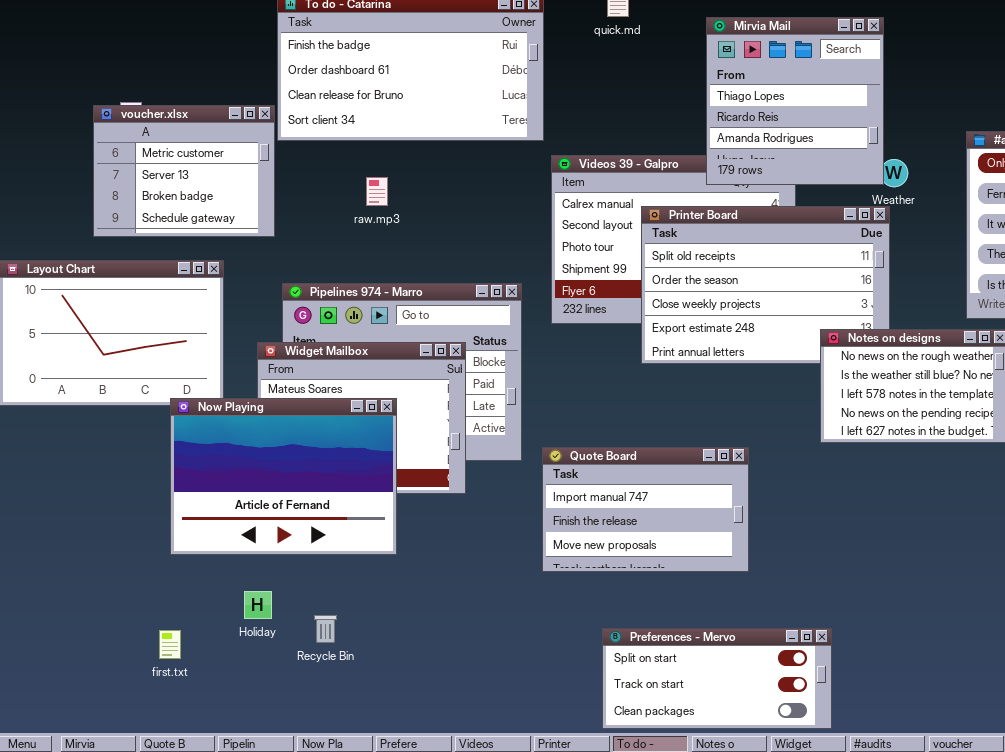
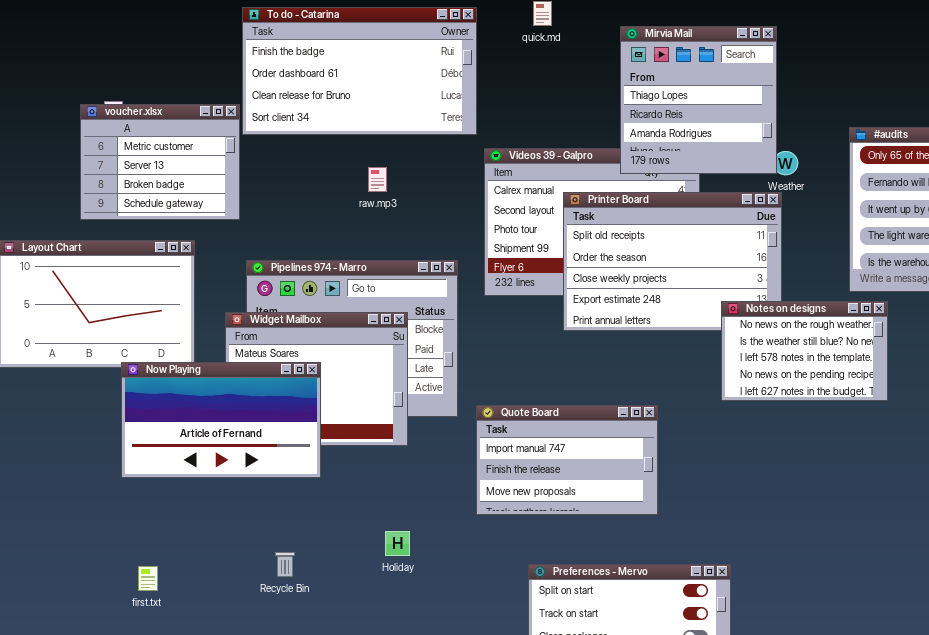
raw.mp3: [366,177,388,206] -> [368,167,387,192], moved
Now Playing: [170,398,397,555] -> [121,362,321,478], moved, resized
Holiday: [244,591,272,619] -> [385,531,410,556], moved

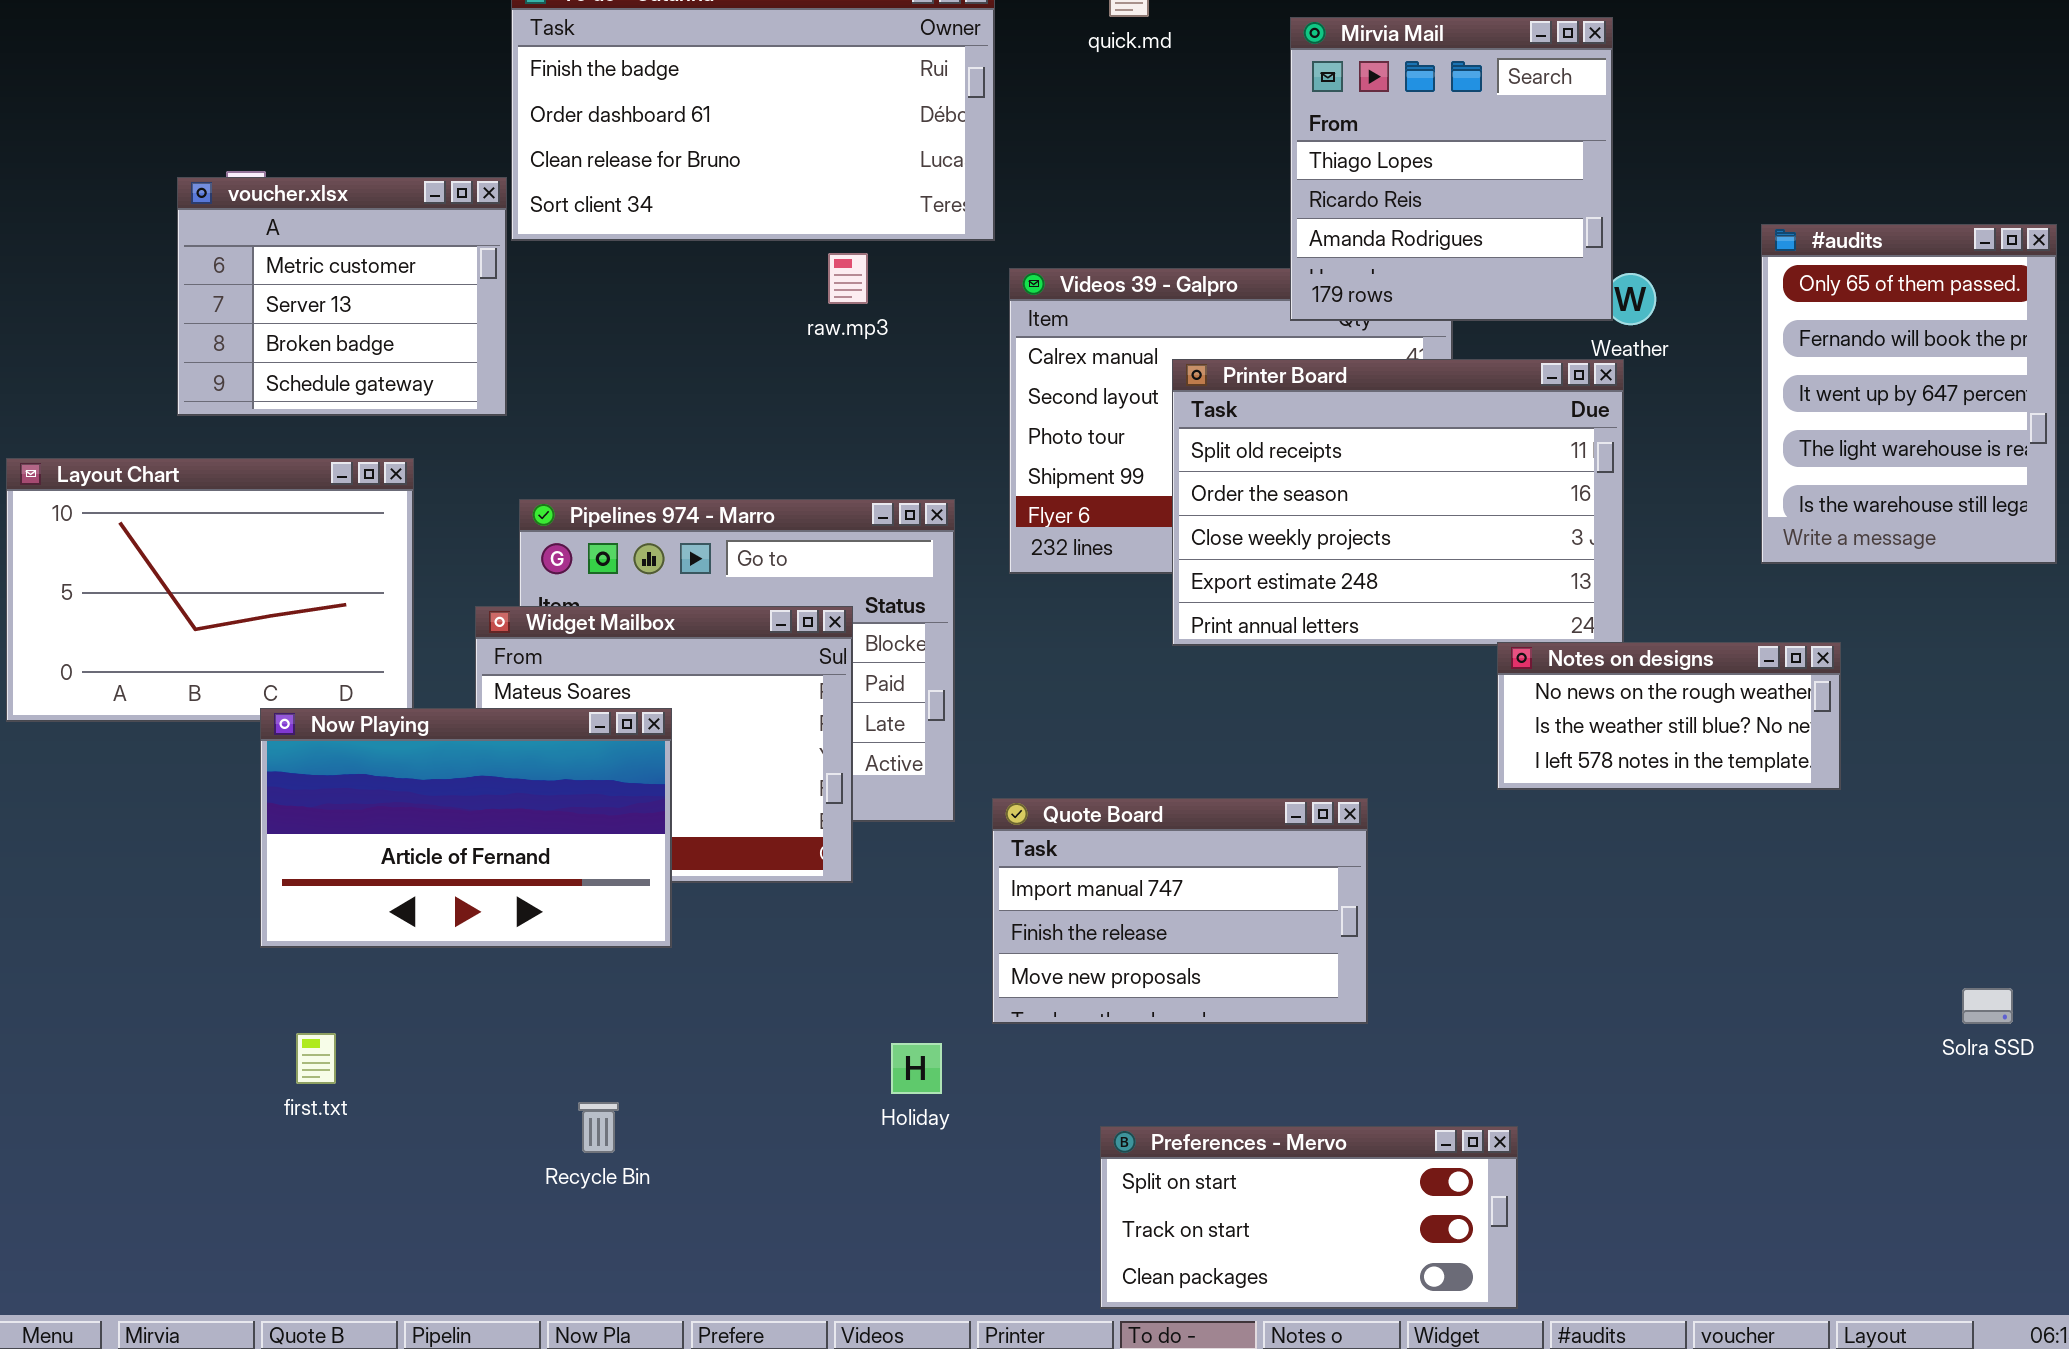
raw.mp3: [368,167,387,192] -> [828,253,868,304], moved
Notes on designs: [721,301,888,401] -> [1497,642,1841,790], resized
Holiday: [385,531,410,556] -> [891,1043,942,1094], moved
first.txt: [138,566,158,591] -> [296,1033,336,1084], moved

